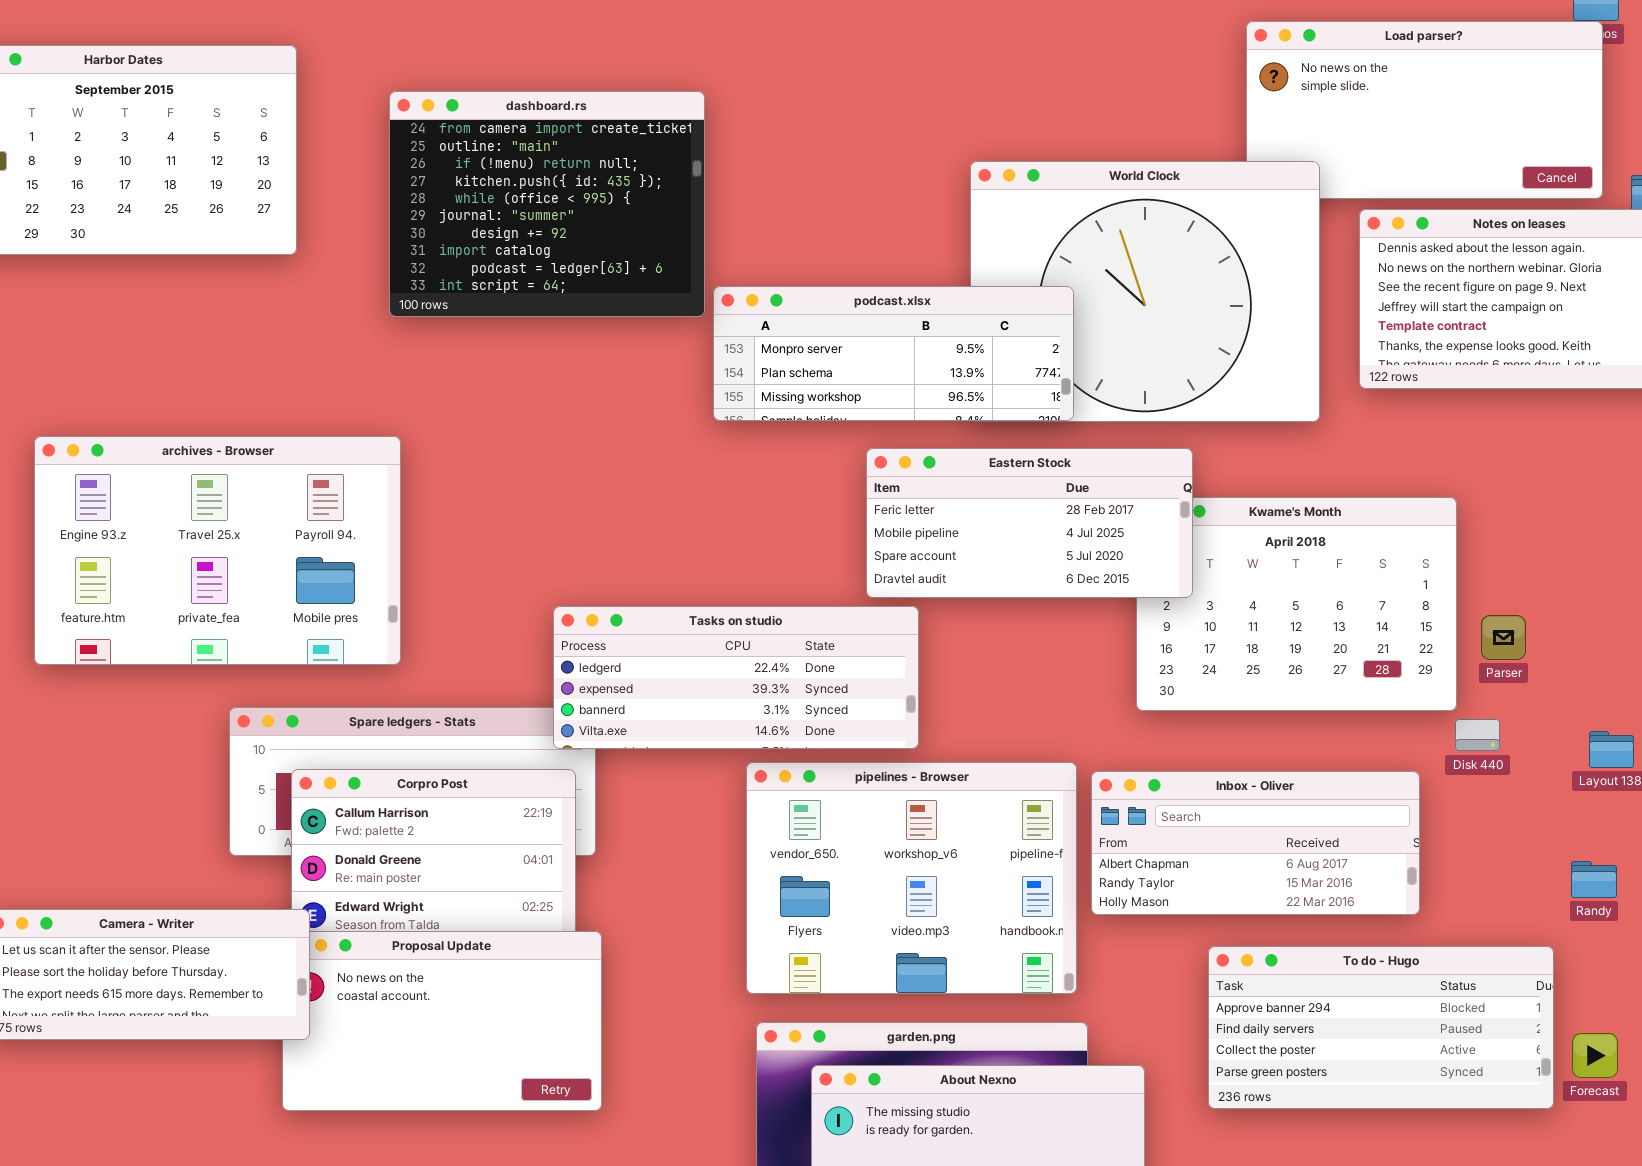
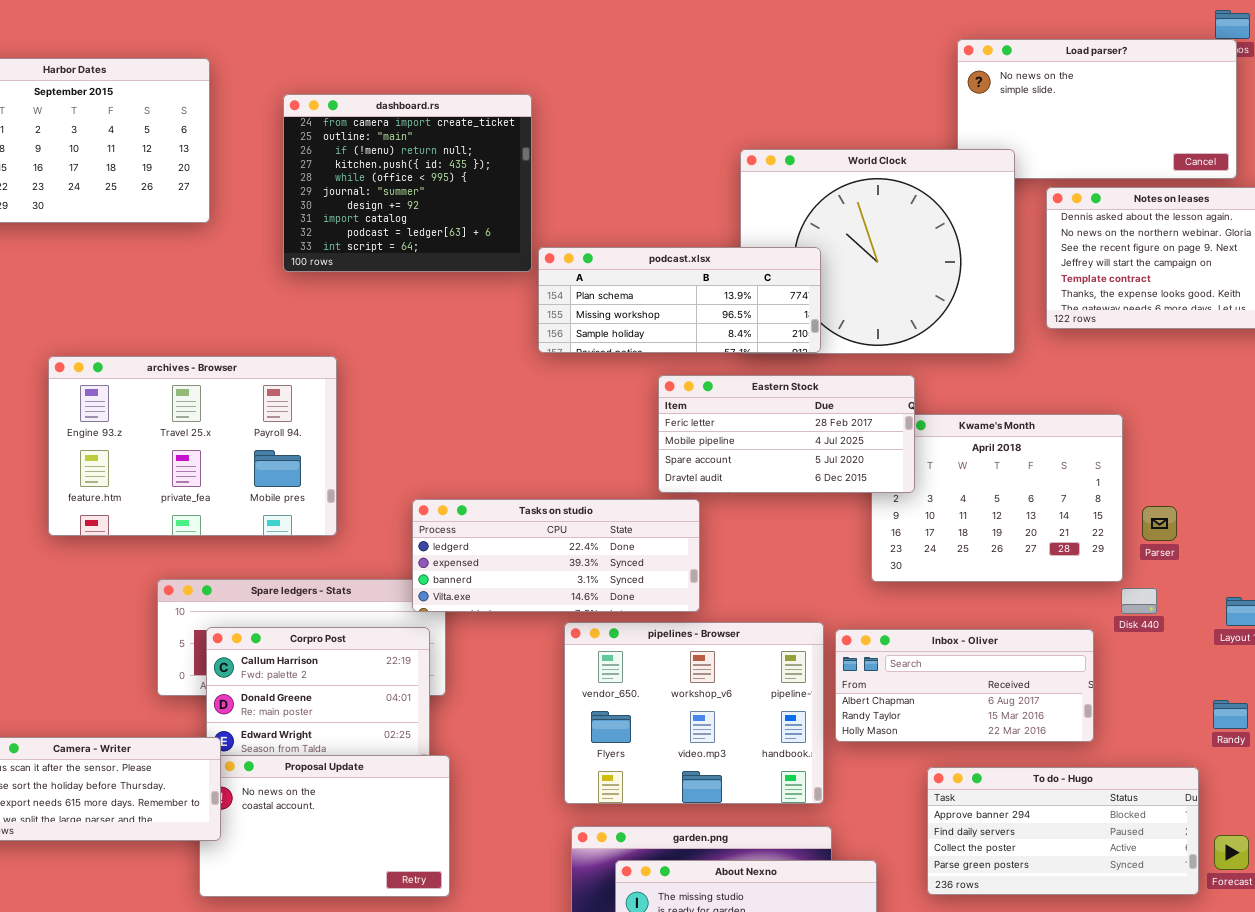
podcast.xlsx: [713,286,1074,421] -> [538,247,821,353], scrolled down 1 row
archives - Browser: [34,436,401,665] -> [48,356,337,536], moved

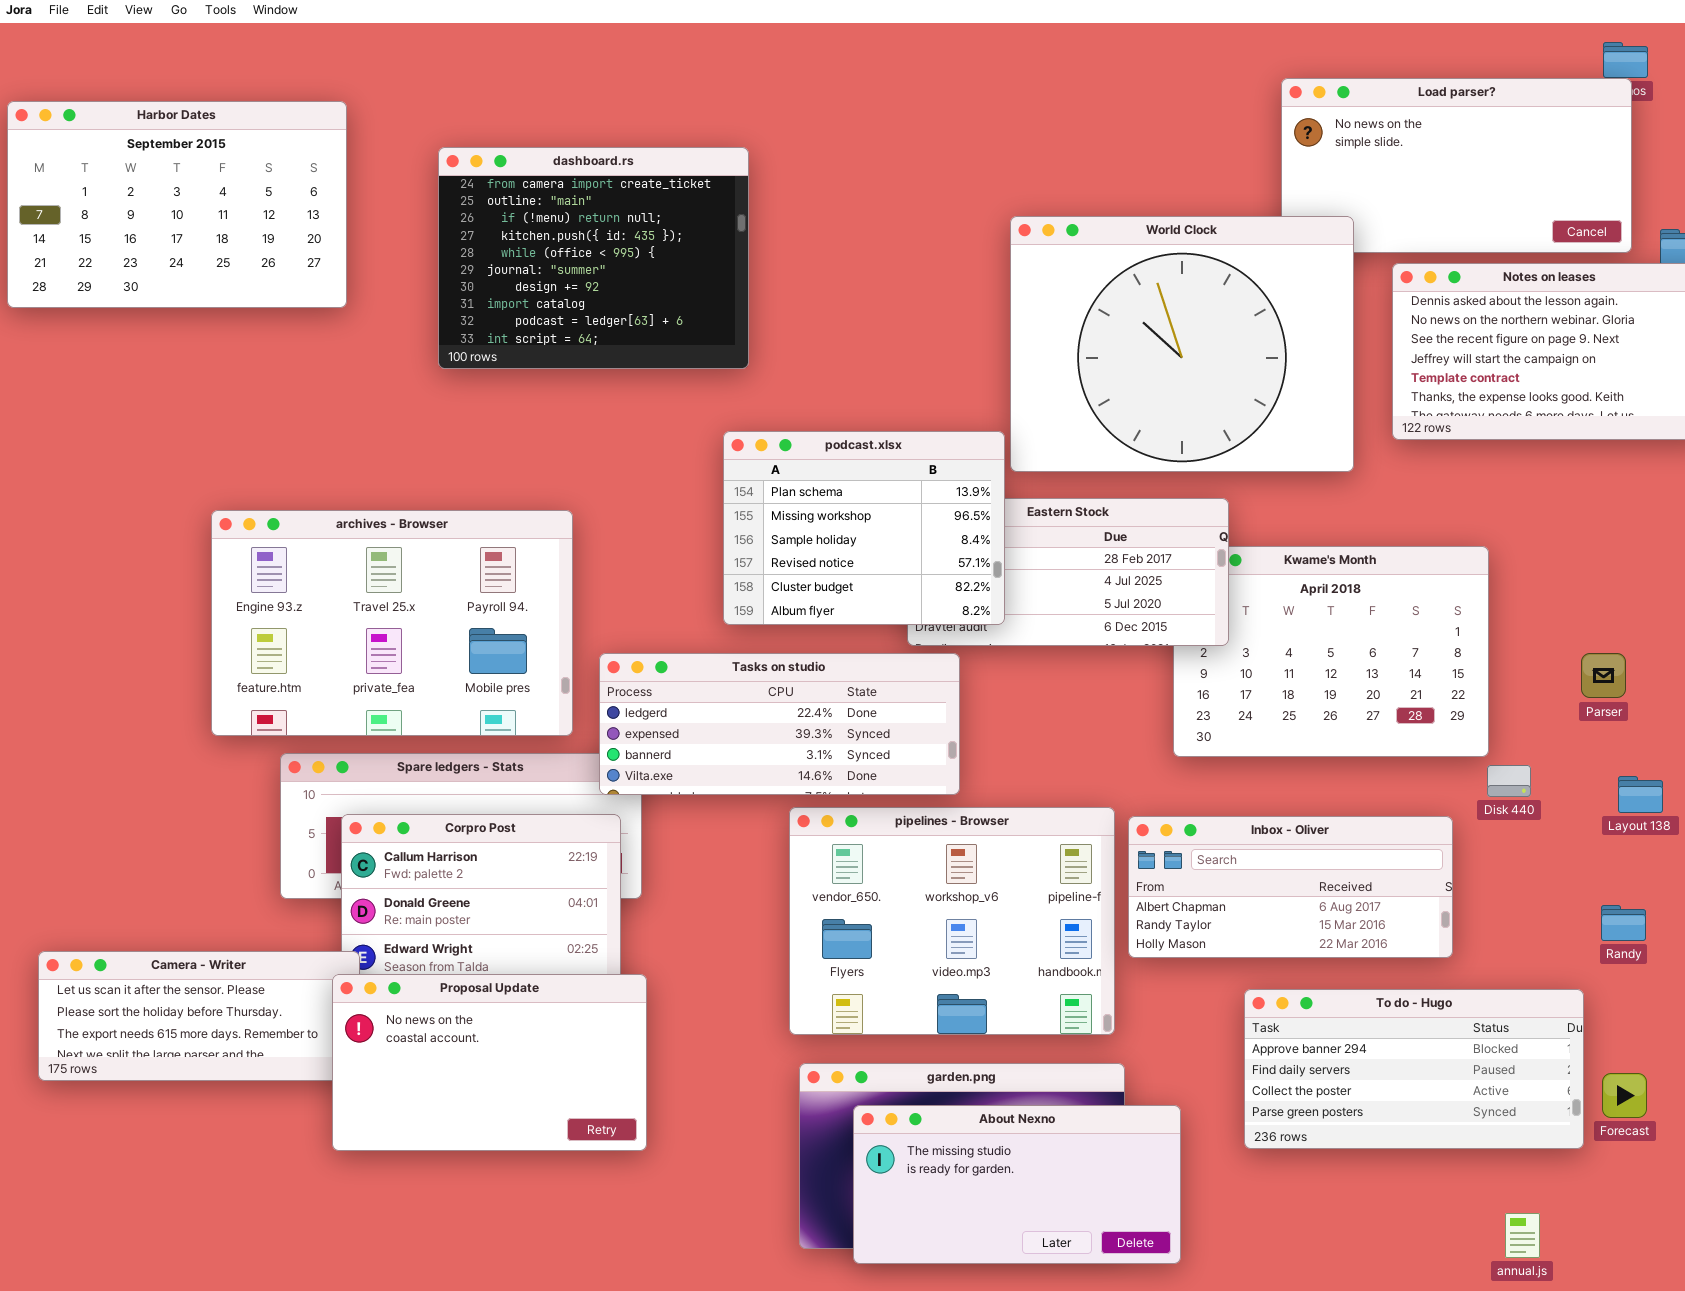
podcast.xlsx: [538,247,821,353] -> [723,431,1005,625], moved, resized
archives - Browser: [48,356,337,536] -> [211,510,573,736], moved
Parser: [1142,506,1177,541] -> [1581,653,1626,698], moved
Proposal Update: [199,755,450,897] -> [332,974,647,1151], raised

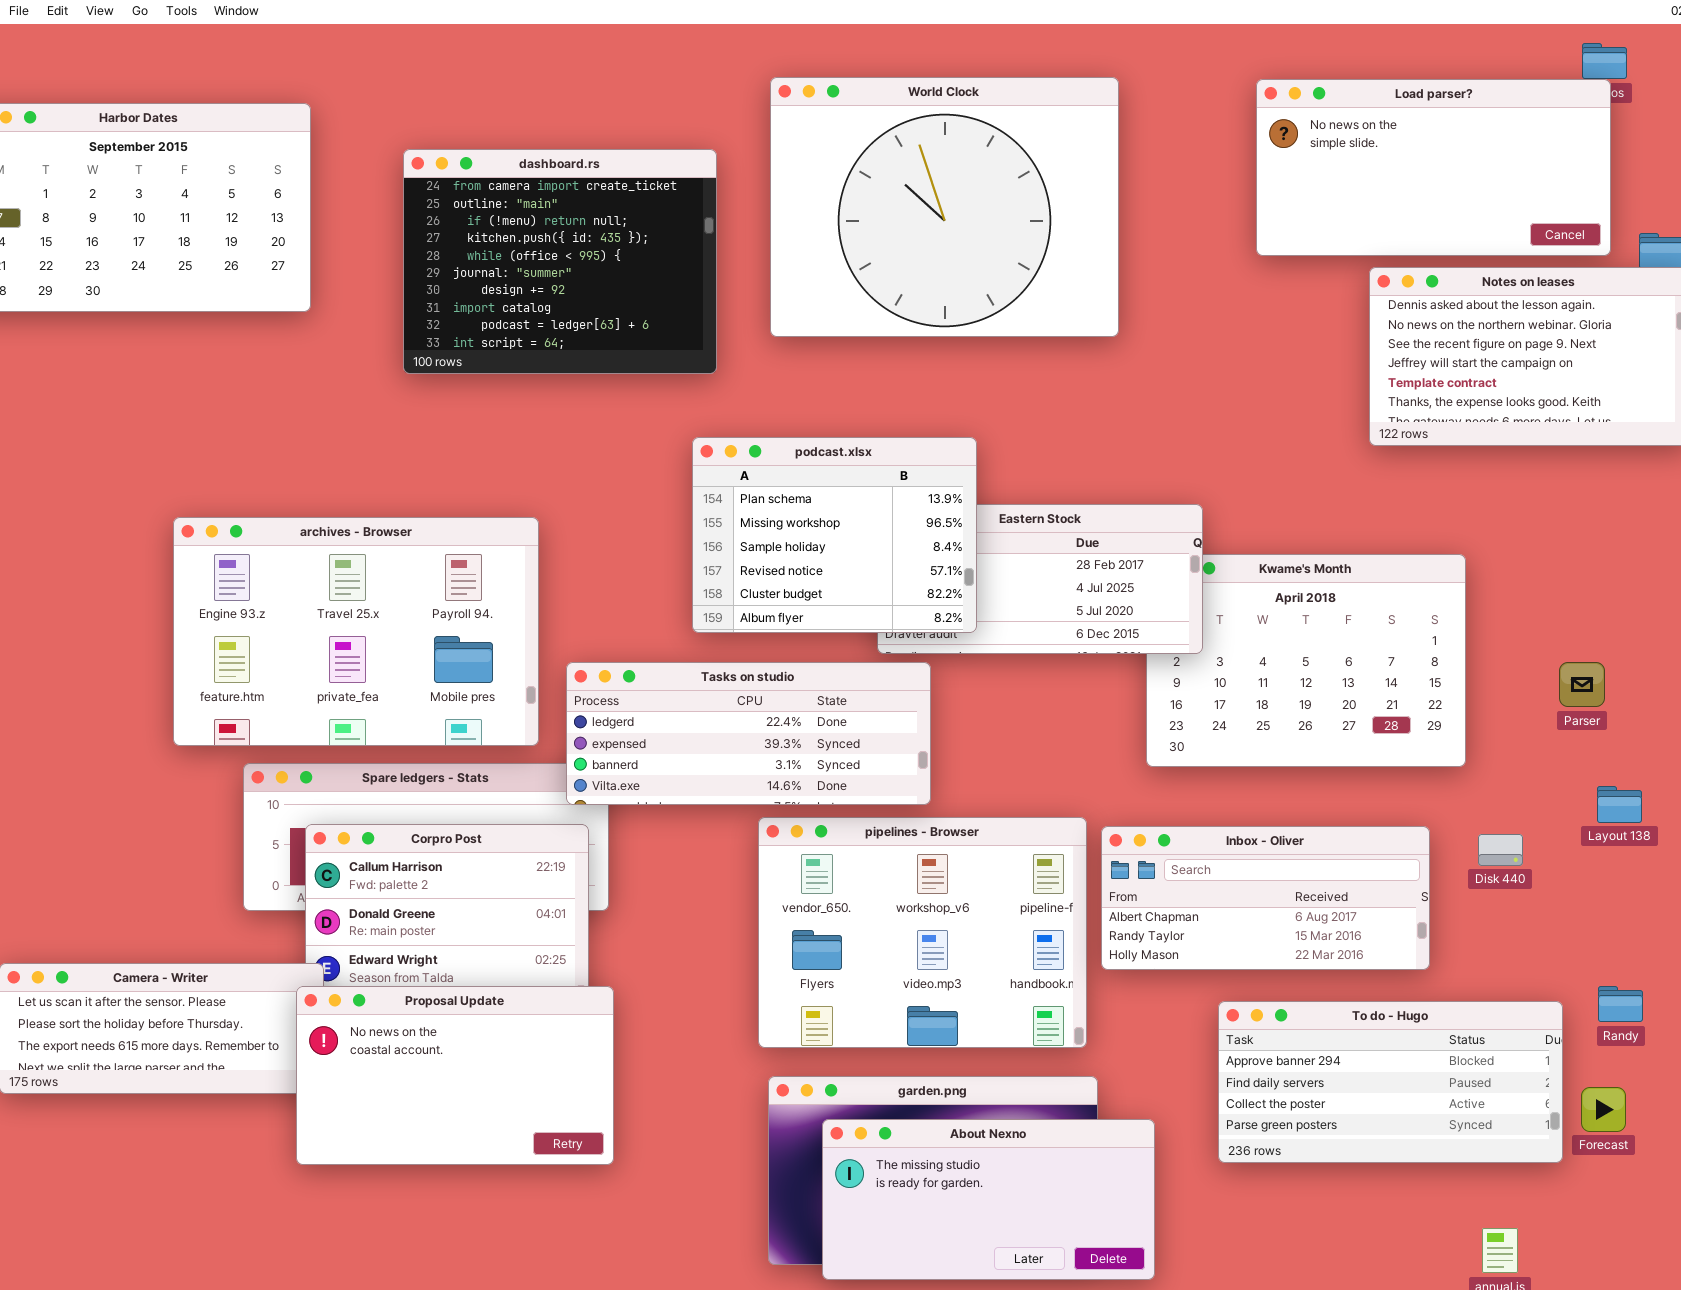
World Clock: [1010,216,1354,472] -> [770,77,1119,337], moved
Disk 440: [1487,765,1531,797] -> [1478,834,1523,866], moved
Randy: [1601,905,1646,941] -> [1598,986,1643,1022], moved

